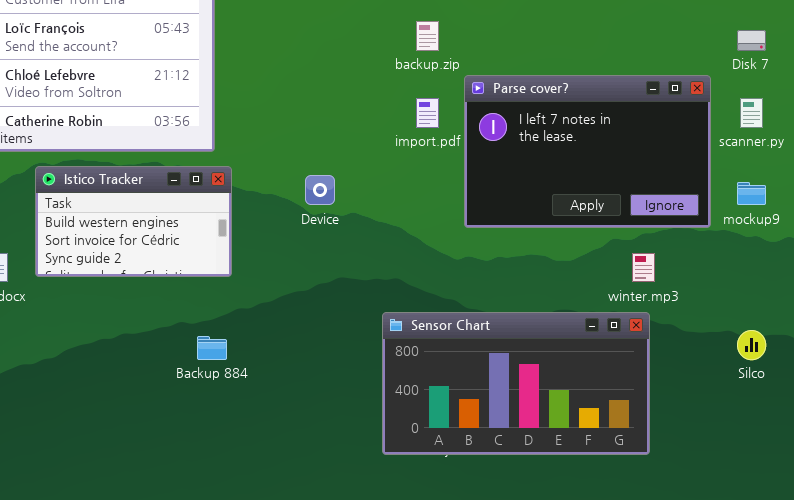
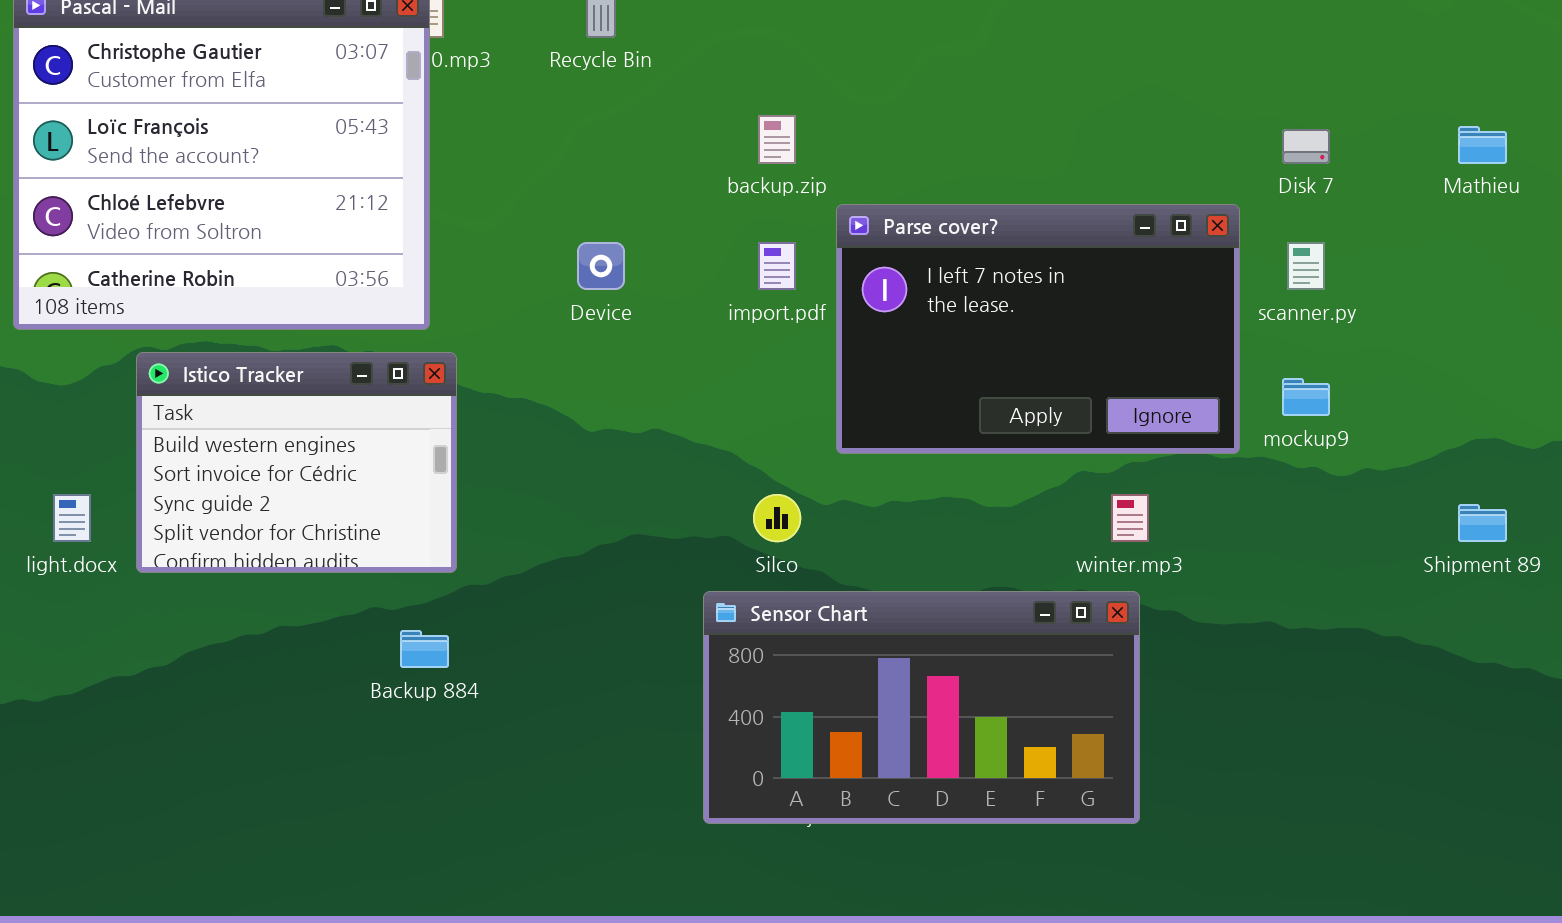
Istico Tracker: [35,166,232,277] -> [136,352,457,573], resized
Device: [305,175,335,205] -> [577,242,625,290], moved
Silco: [737,330,766,360] -> [753,494,801,542], moved

